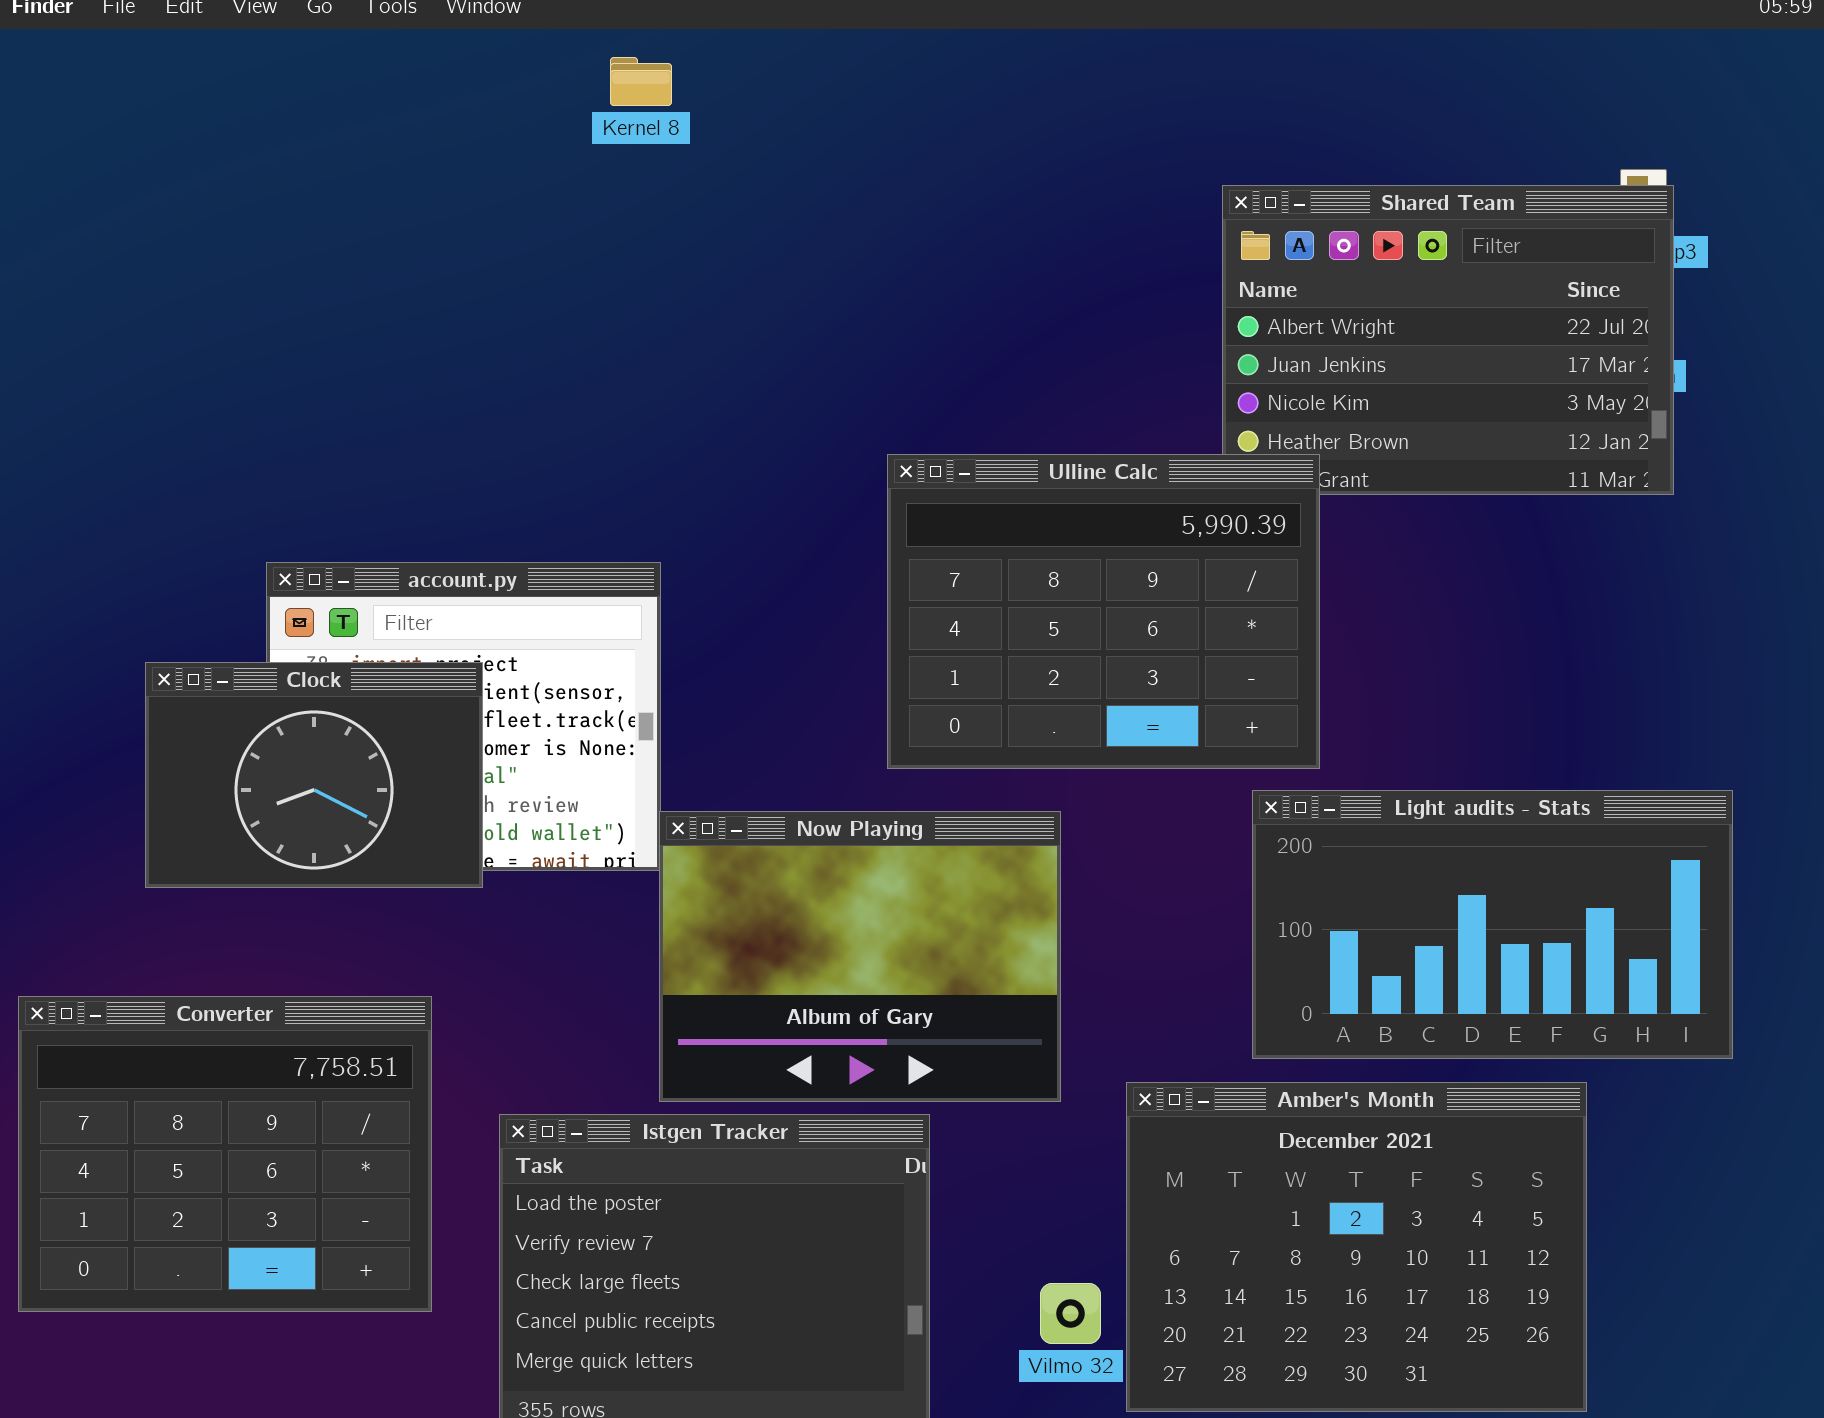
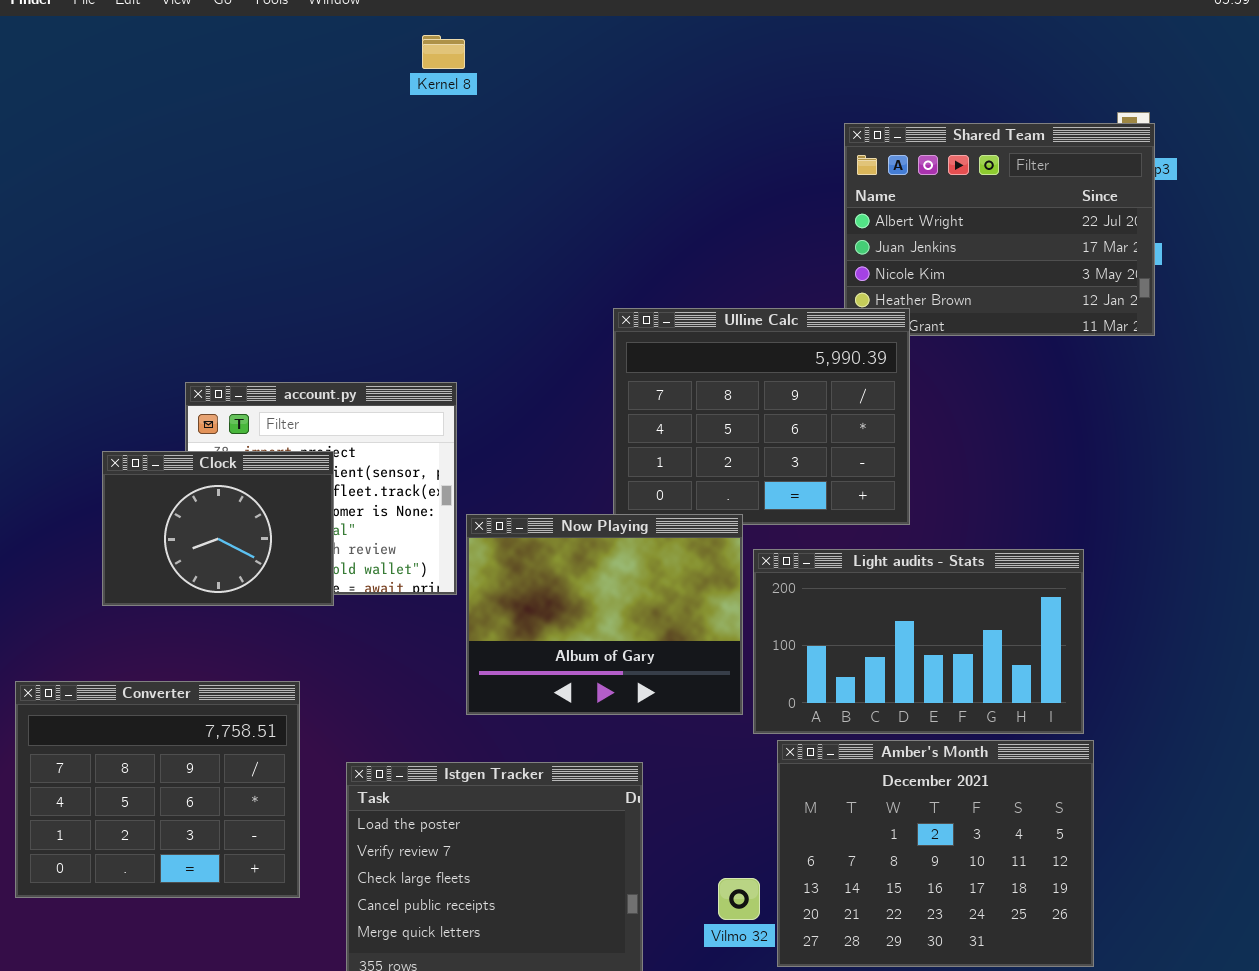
Light audits - Stats: [1252,790,1733,1059] -> [753,549,1084,734], moved
Now Playing: [659,811,1061,1102] -> [466,514,743,715], moved

